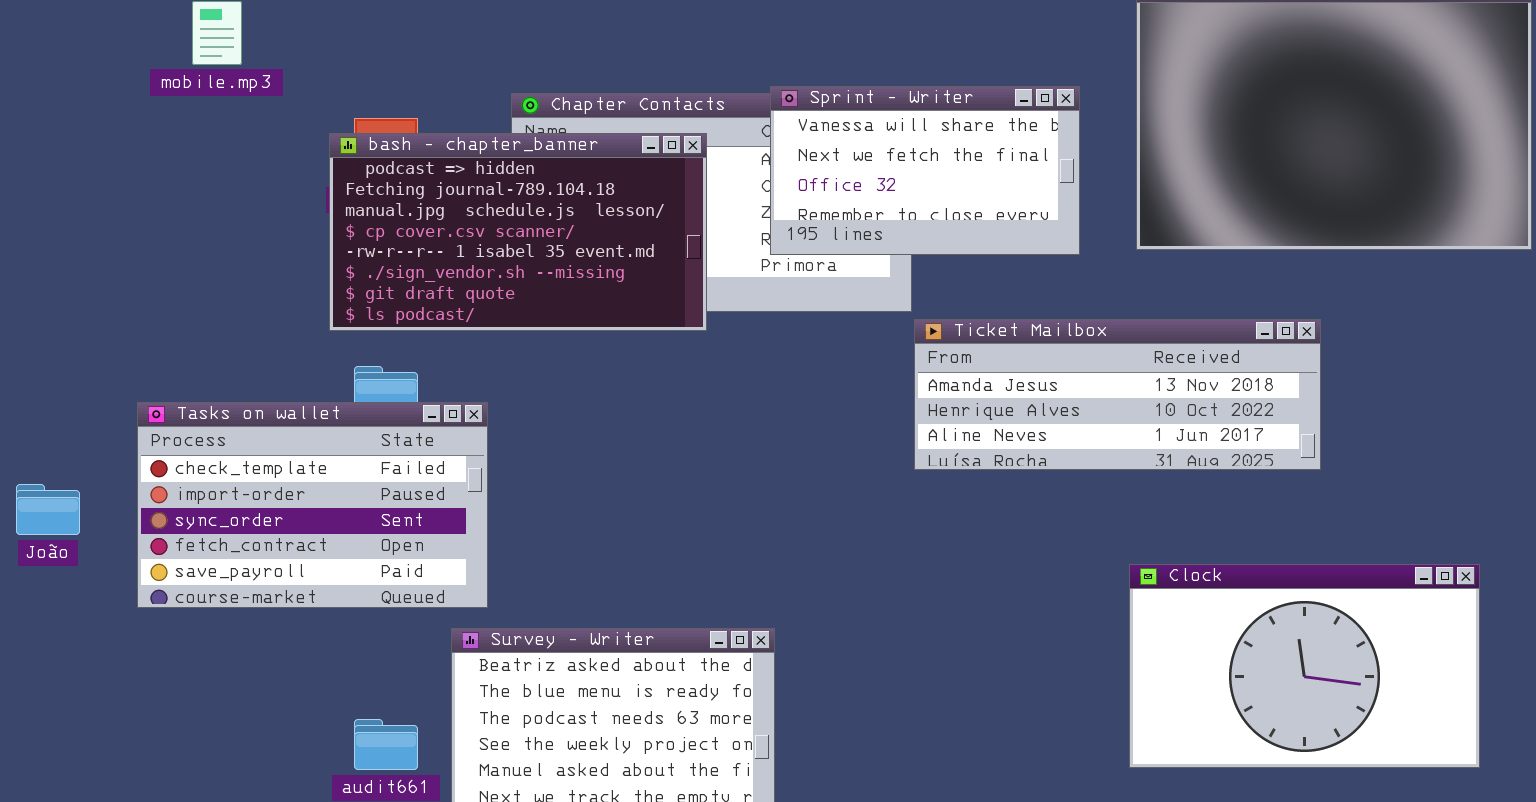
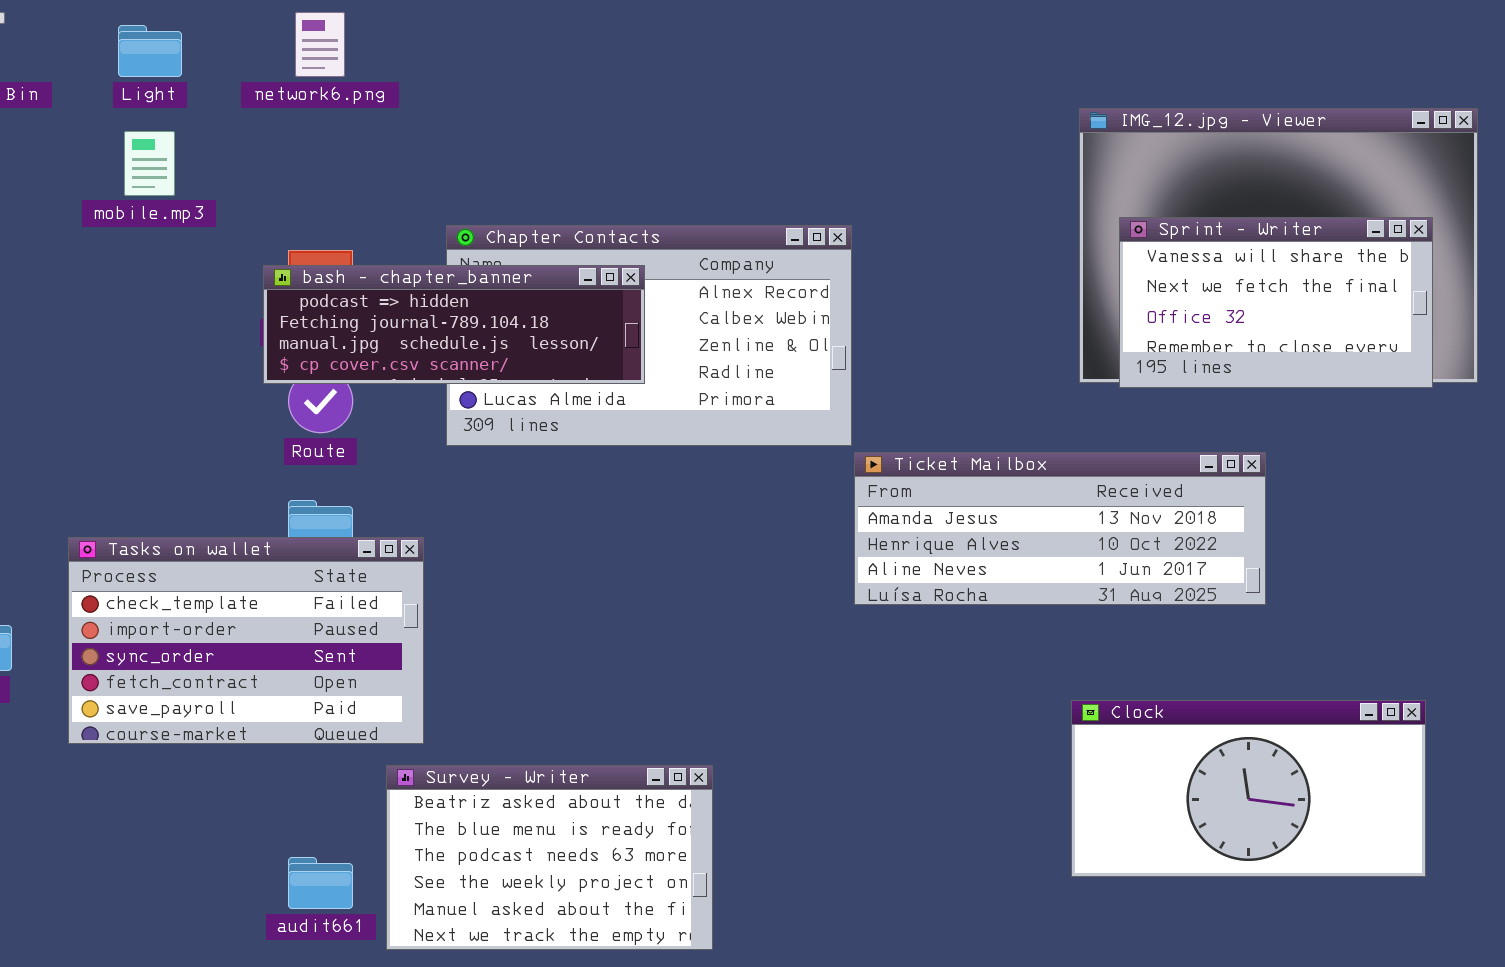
Sprint - Writer: [770,86,1080,255] -> [1119,217,1433,388], moved
bash - chapter_banner: [329,133,707,331] -> [263,265,645,384], resized
Clock: [1129,564,1480,768] -> [1071,700,1426,877], resized

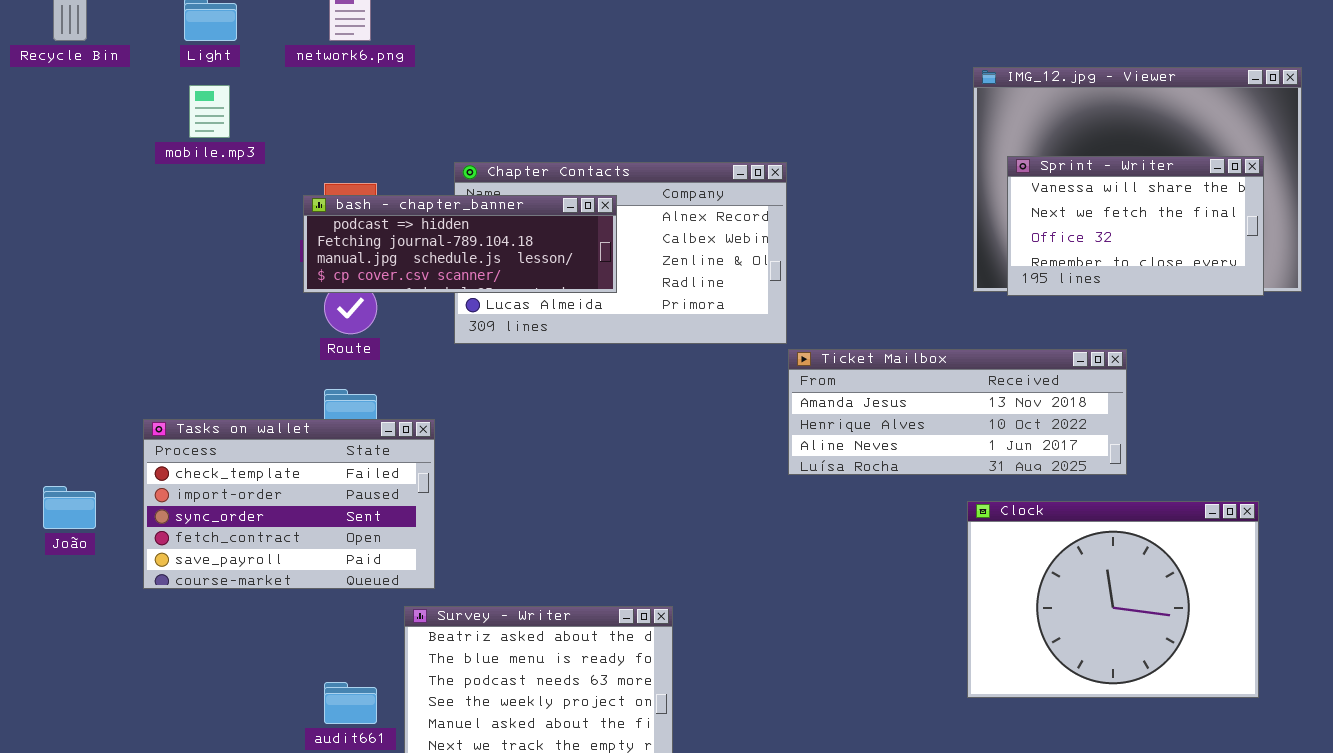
Clock: [1071,700,1426,877] -> [967,501,1259,698], resized

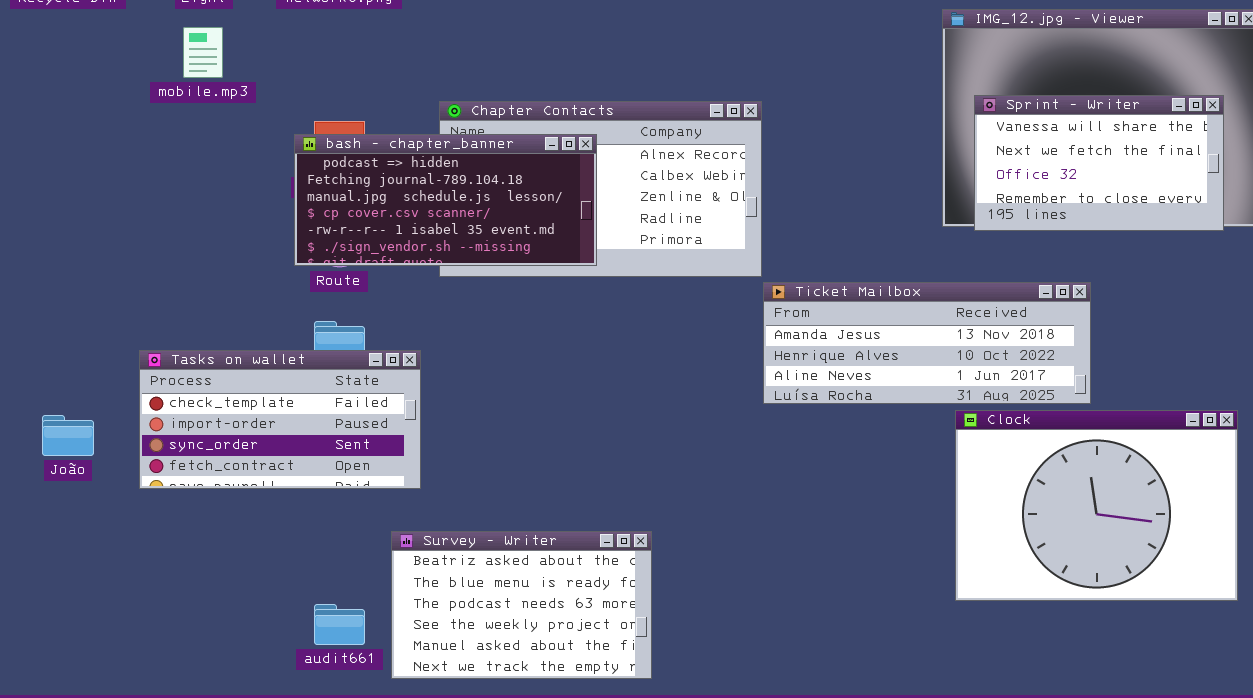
bash - chapter_banner: [303,195,617,293] -> [294,134,597,266], resized
Tasks on wallet: [143,419,435,589] -> [139,350,421,489], resized
Clock: [967,501,1259,698] -> [955,410,1238,601], moved

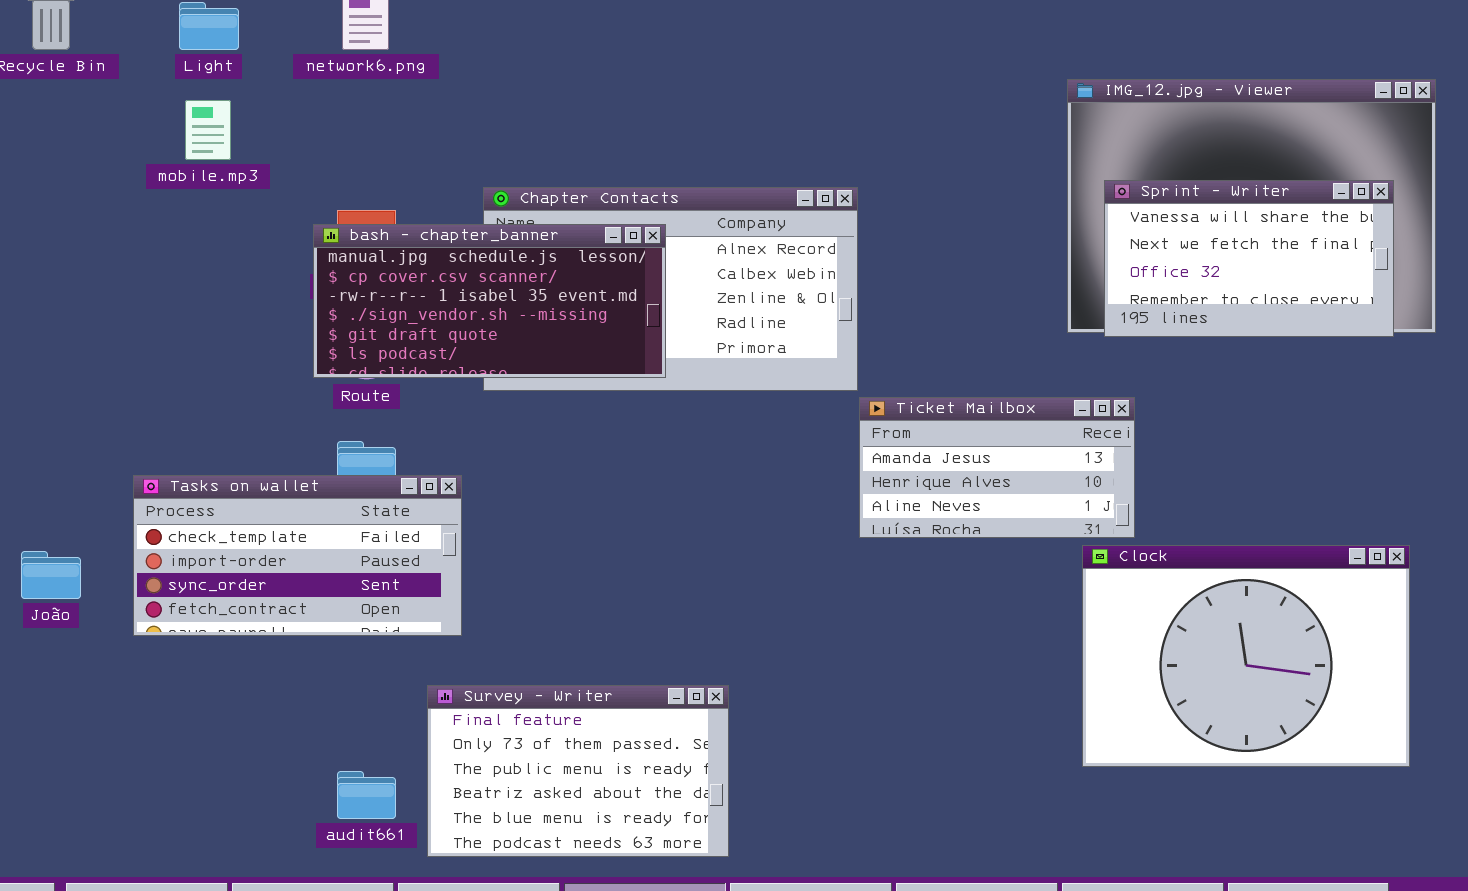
bash - chapter_banner: [294,134,597,266] -> [313,224,666,378], scrolled down 2 rows
Ticket Mailbox: [763,282,1091,404] -> [859,397,1135,538], resized
Survey - Writer: [391,531,652,679] -> [427,685,729,857], scrolled up 3 rows

